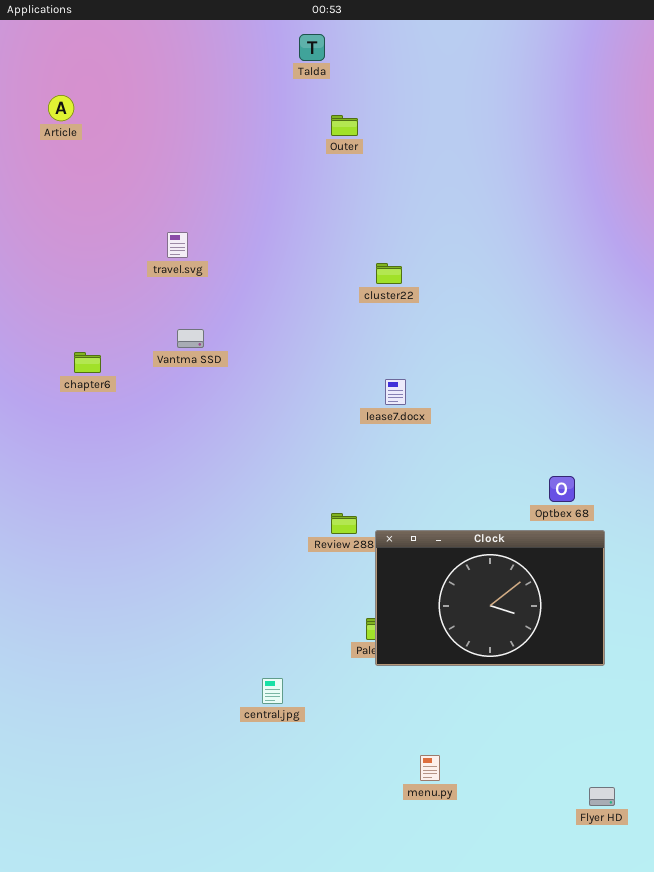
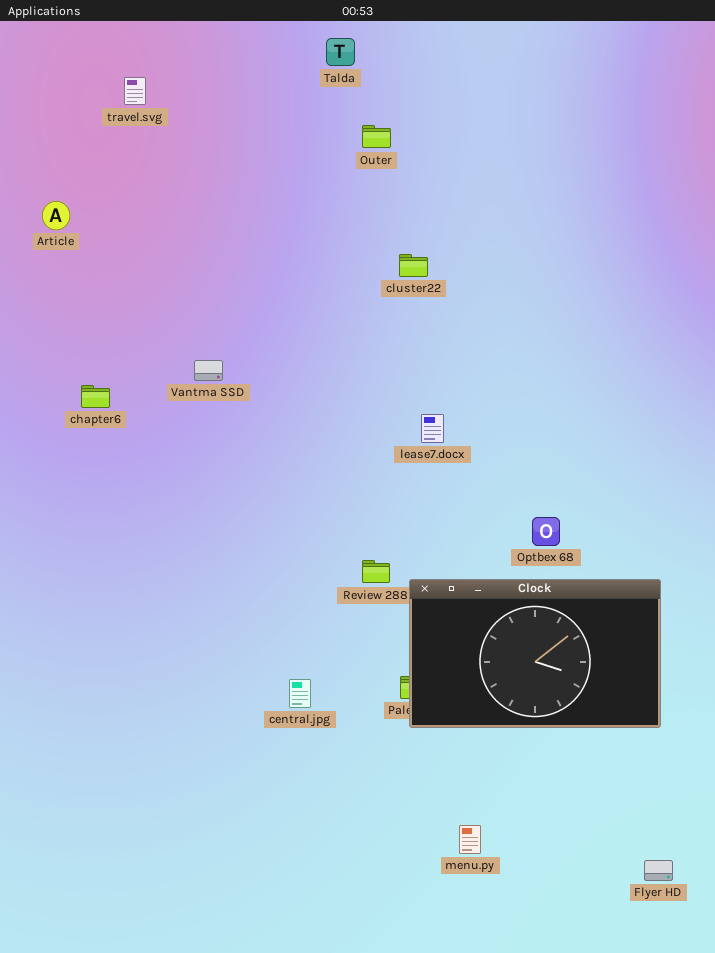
Article: [48,95,74,121] -> [42,201,70,230], moved
travel.svg: [167,232,188,258] -> [124,77,146,105], moved
cluster22: [376,263,402,284] -> [399,254,428,277], moved
Optbex 68: [549,476,575,502] -> [532,517,560,546], moved
central.jpg: [262,678,283,704] -> [289,679,311,708], moved

